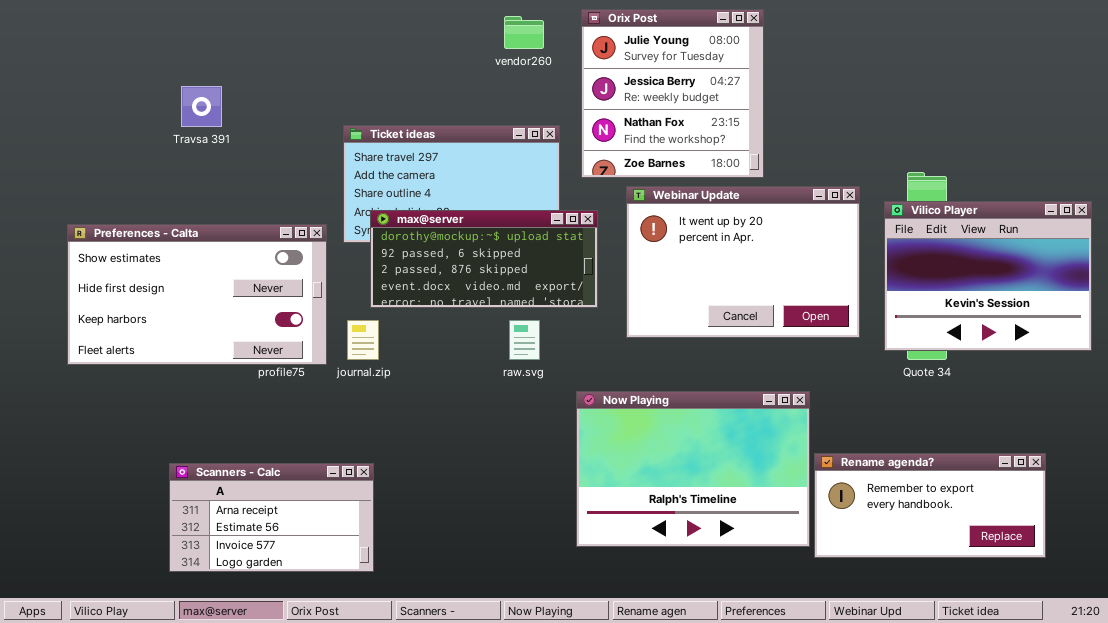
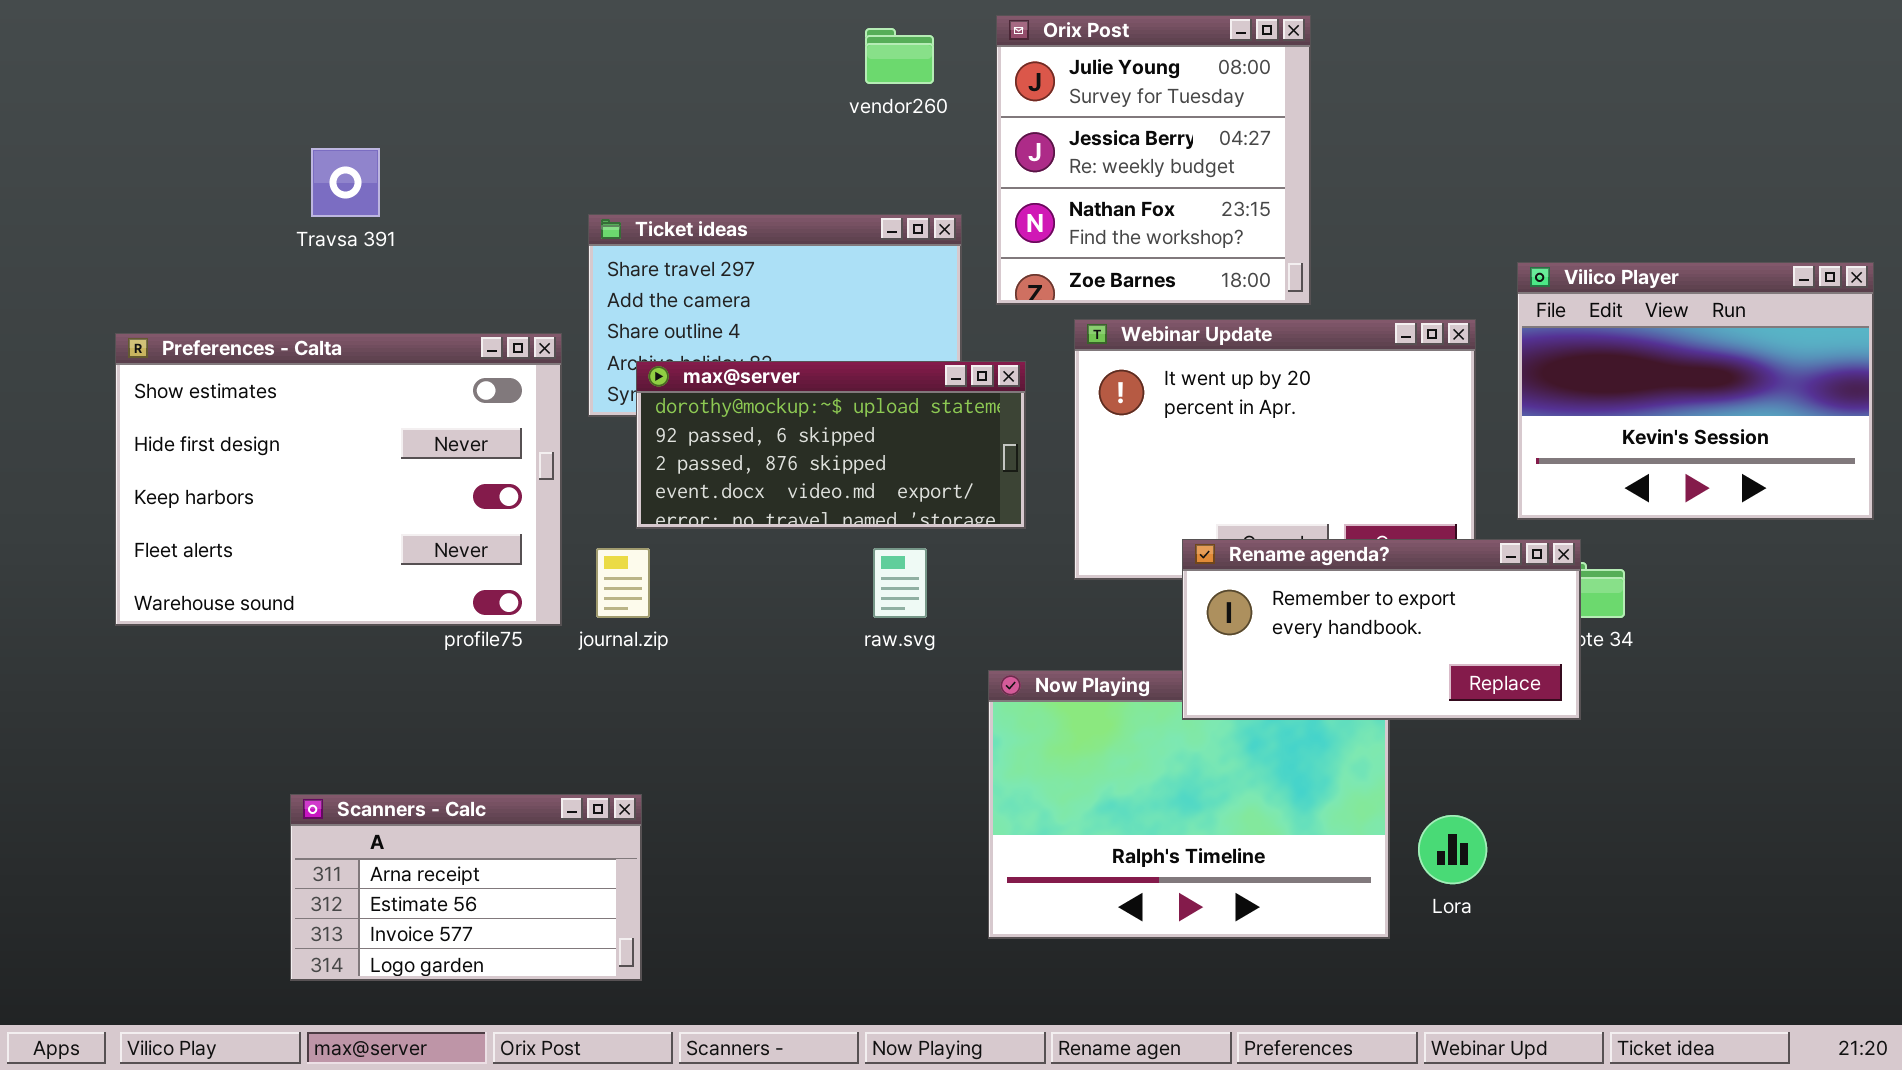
Vilico Player: [884,201,1092,351] -> [1517,262,1874,520], moved
Preferences - Calta: [67,224,327,365] -> [115,333,562,626], resized
Rename agenda?: [814,453,1046,558] -> [1182,539,1581,720], moved

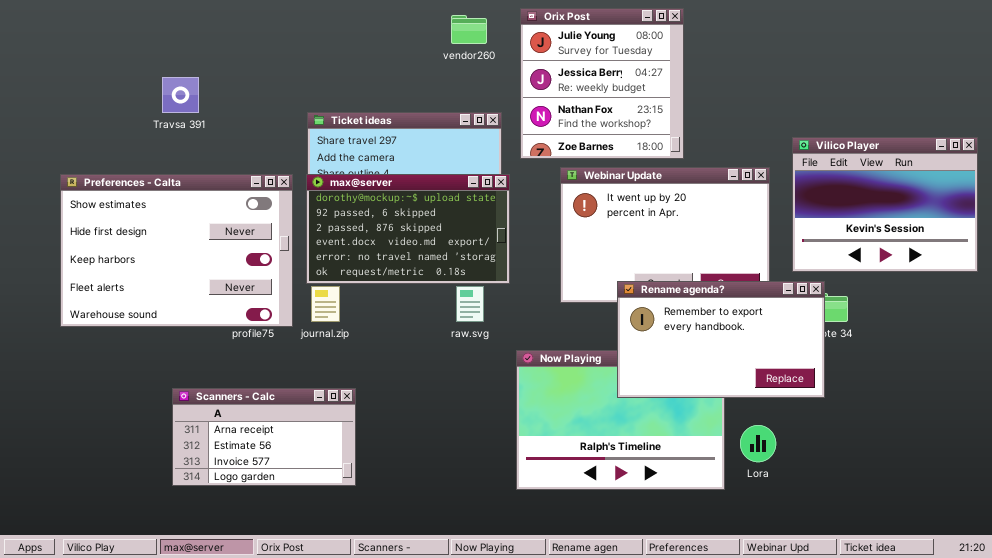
max@server: [636,361,1026,529] -> [306,174,510,284], moved, resized
Rename agenda?: [1182,539,1581,720] -> [617,281,825,398], resized
Scanners - Calc: [290,794,642,981] -> [172,388,356,486], moved

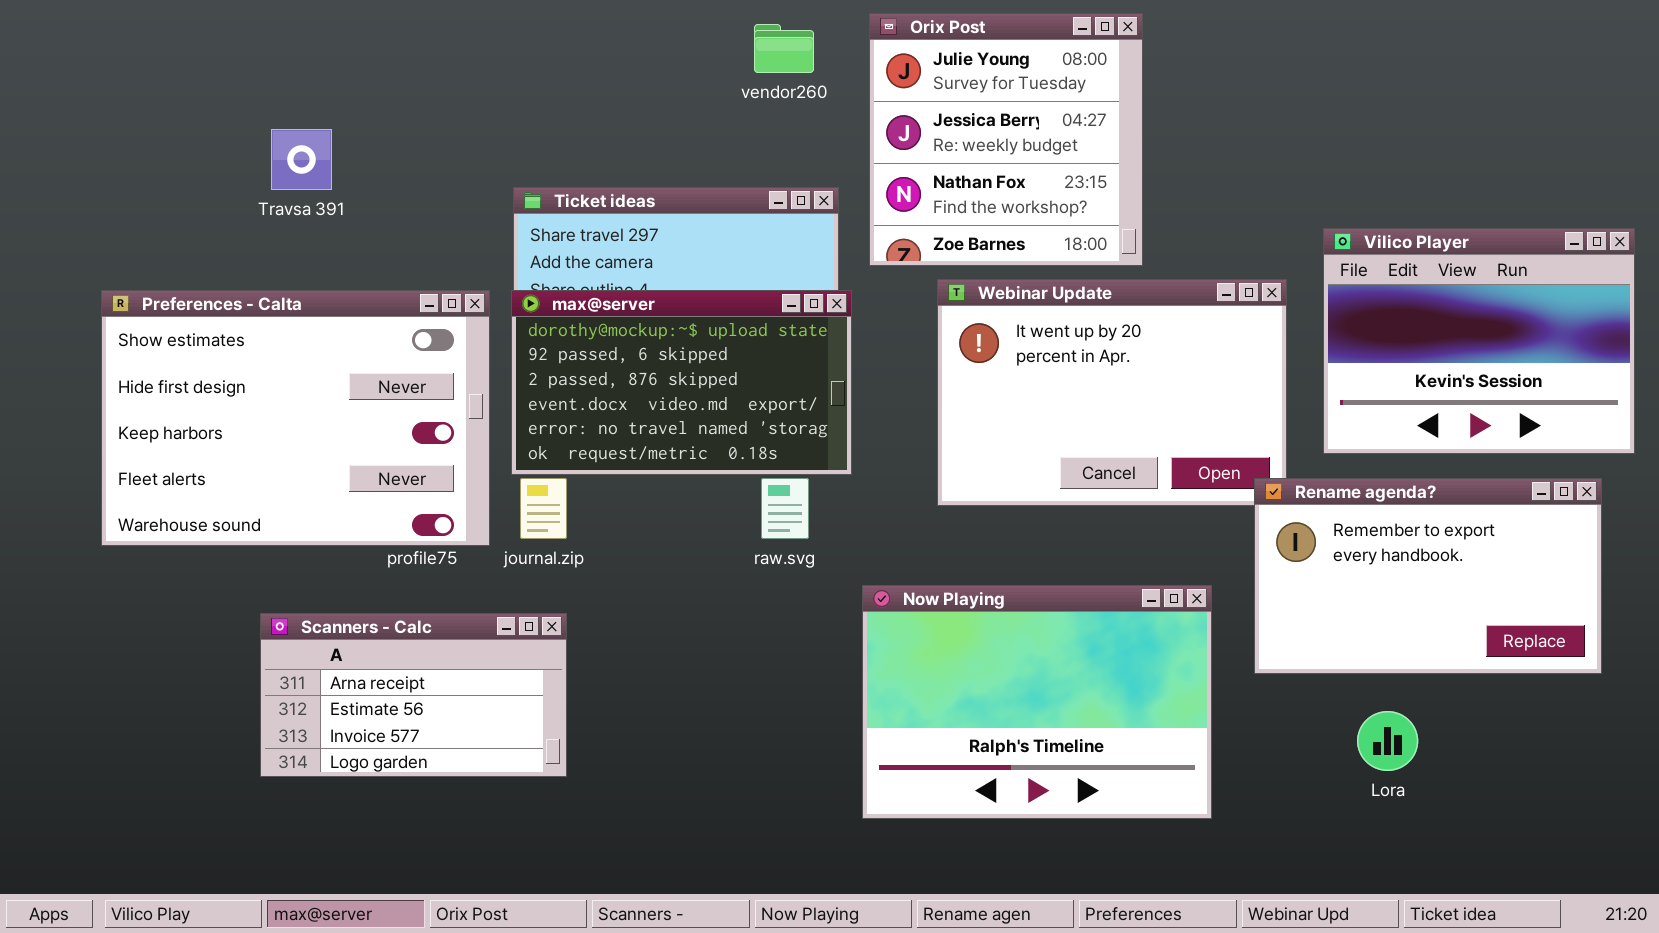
Rename agenda?: [617,281,825,398] -> [1254,478,1602,674], moved
Scanners - Calc: [172,388,356,486] -> [260,613,567,777], moved
Lora: [740,425,776,462] -> [1357,711,1418,771], moved

